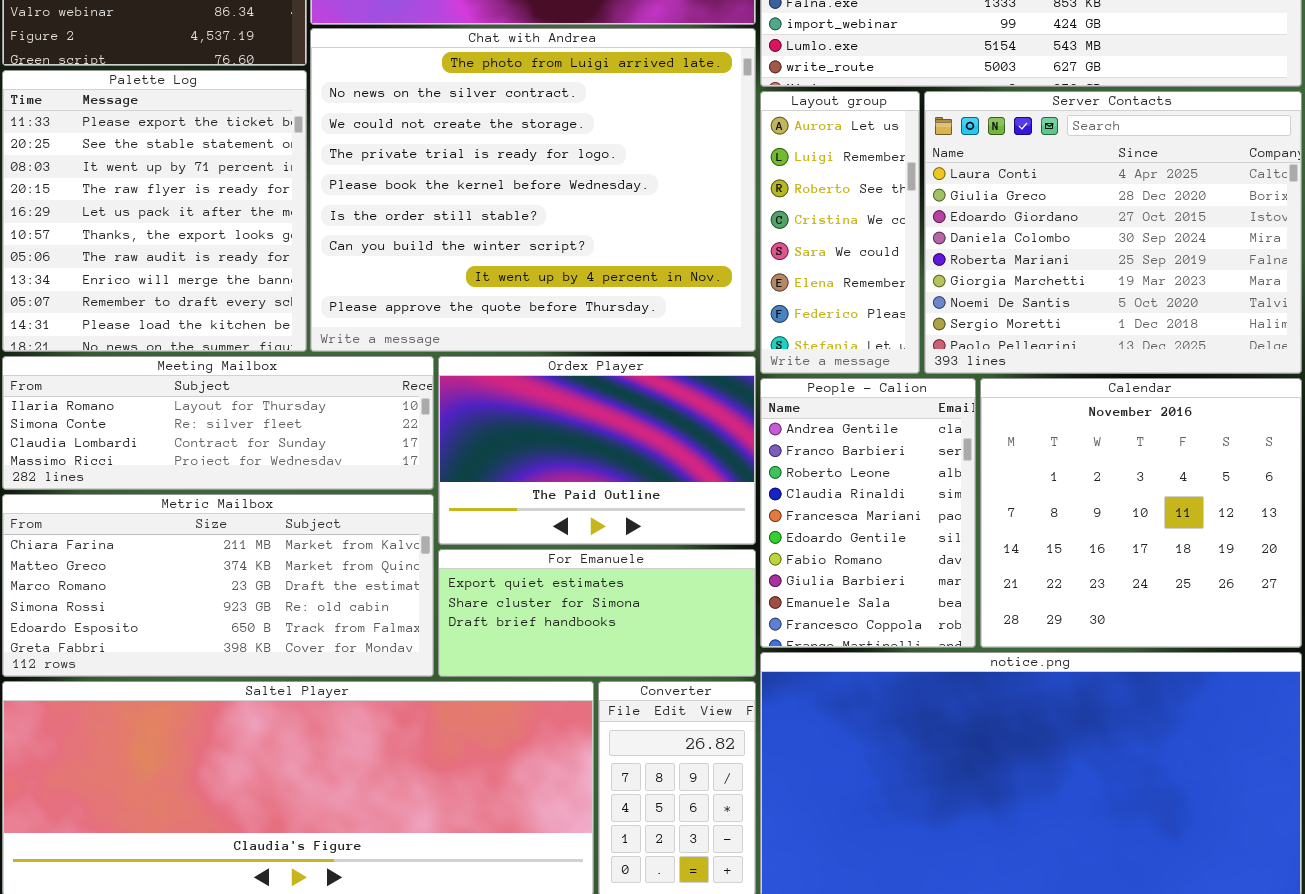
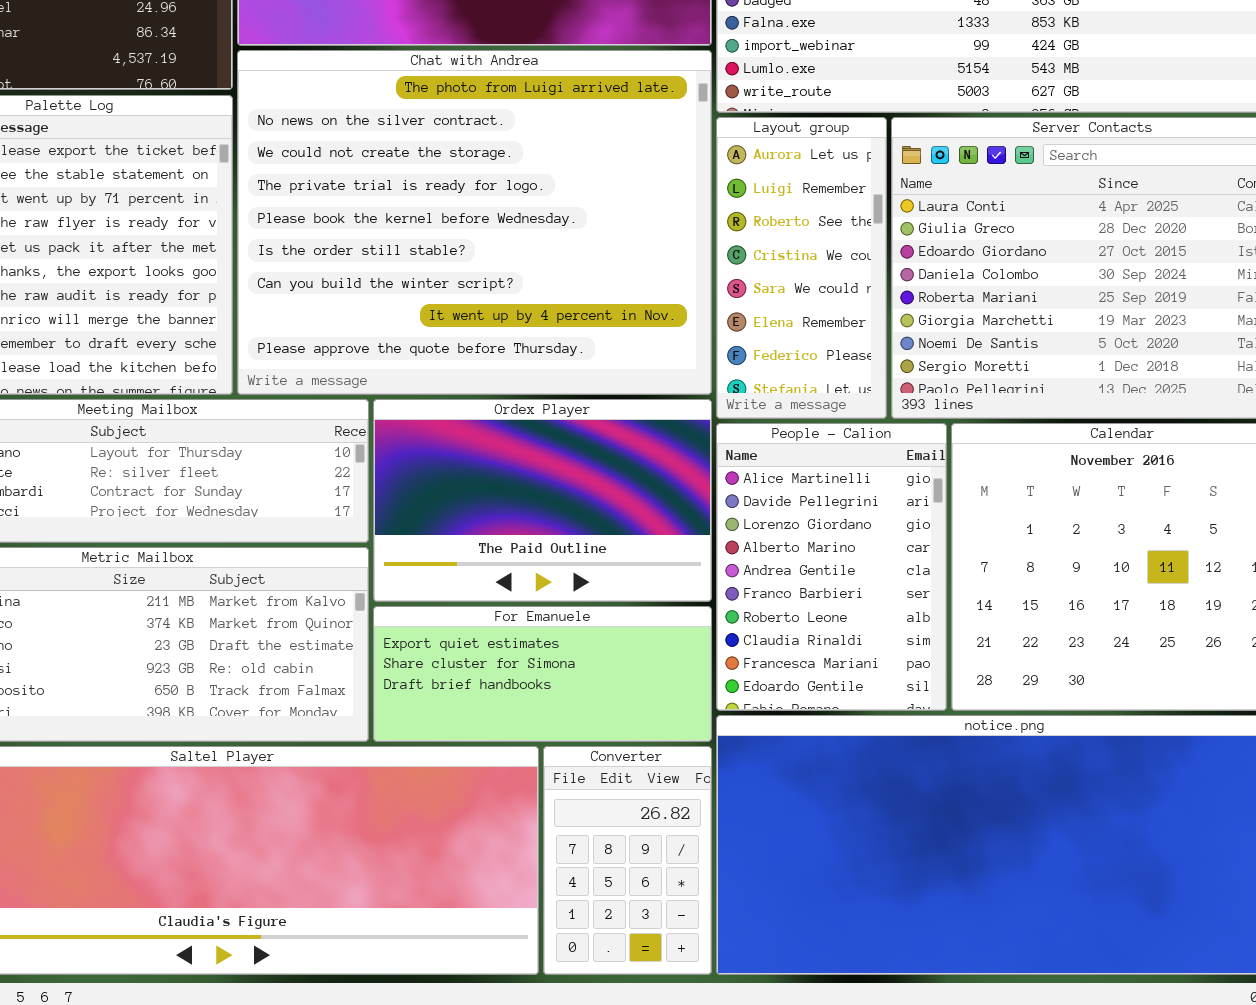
People - Calion: [760,378,976,648] -> [716,423,947,711], scrolled up 4 rows

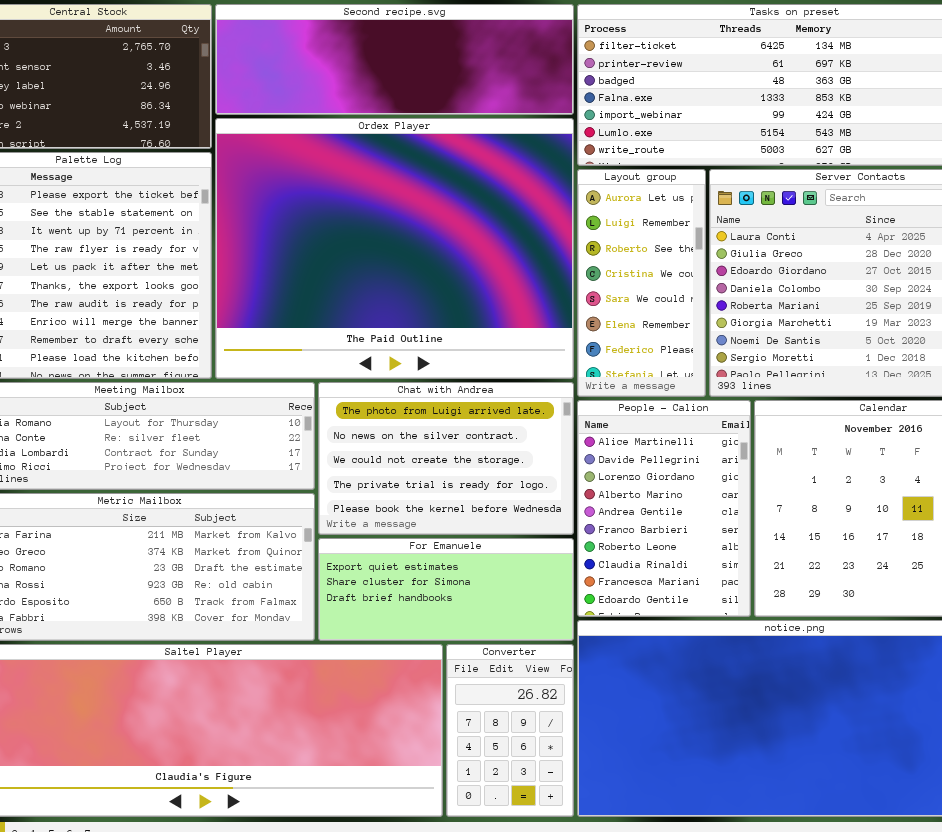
Chat with Andrea: [237,50,712,395] -> [318,382,574,535], moved, resized
Ordex Player: [373,399,712,602] -> [215,118,574,379], moved, resized

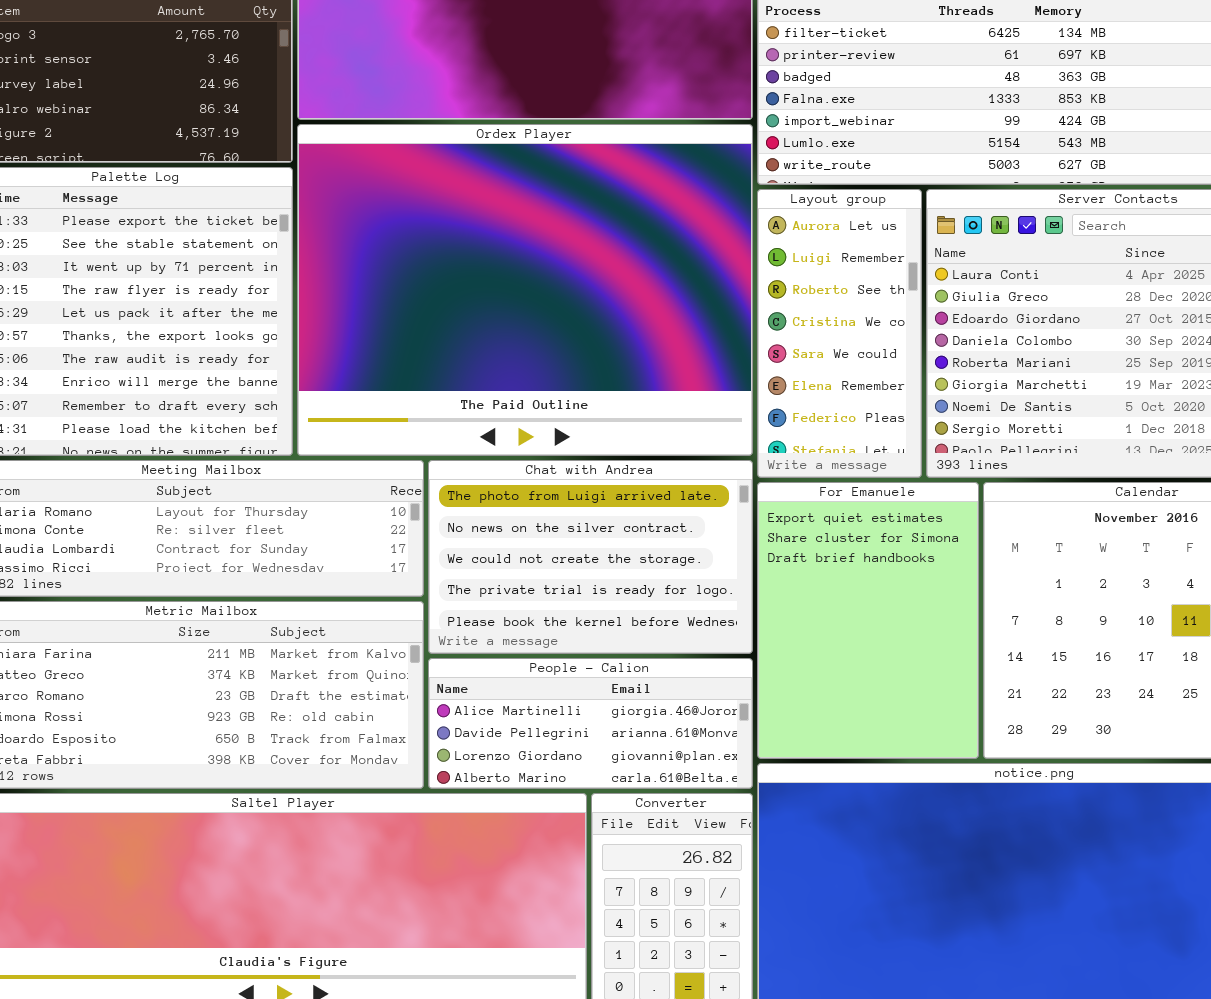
People - Calion: [577,400,751,617] -> [428,658,753,789], moved, resized
For Emanuele: [318,538,574,641] -> [757,482,979,759], moved, resized

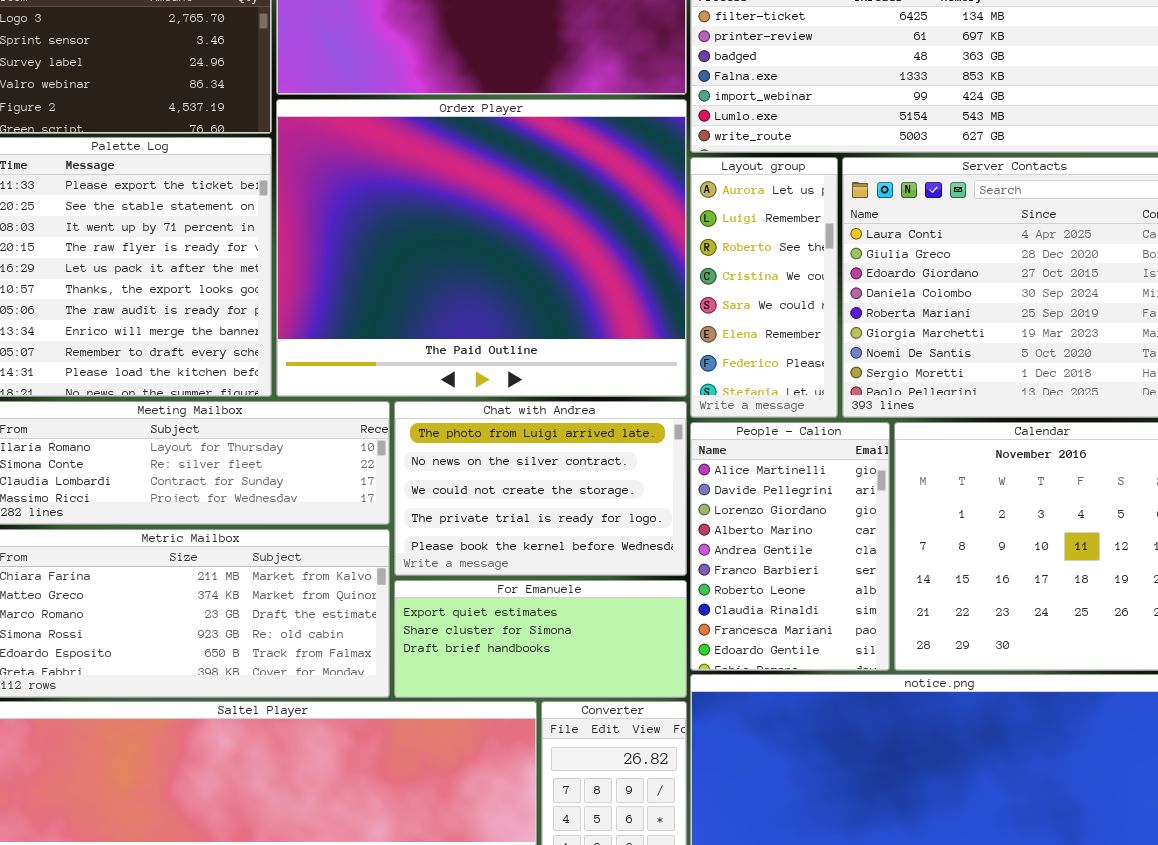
For Emanuele: [757,482,979,759] -> [394,580,687,698], moved, resized
People - Calion: [428,658,753,789] -> [690,422,890,671], moved, resized

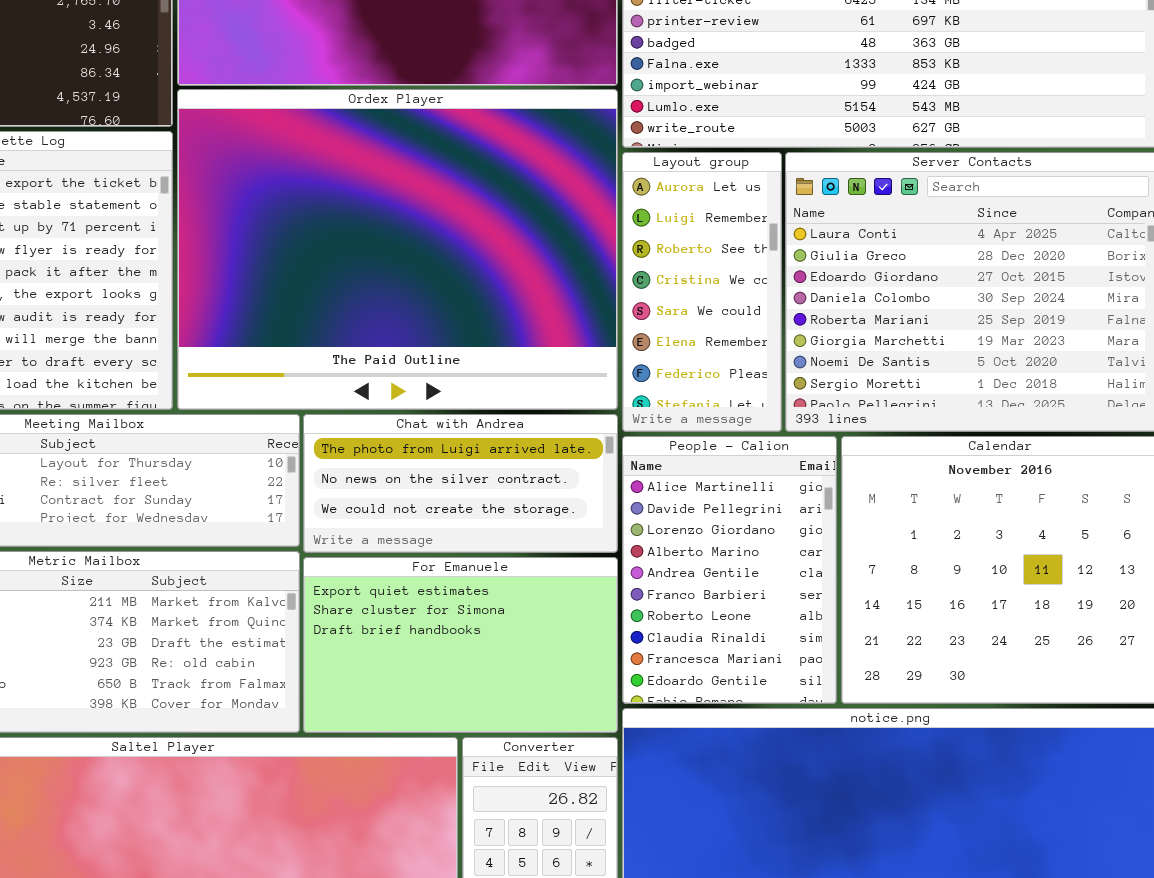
Chat with Andrea: [394,401,687,576] -> [303,414,618,553], resized
For Emanuele: [394,580,687,698] -> [303,557,618,733], resized

